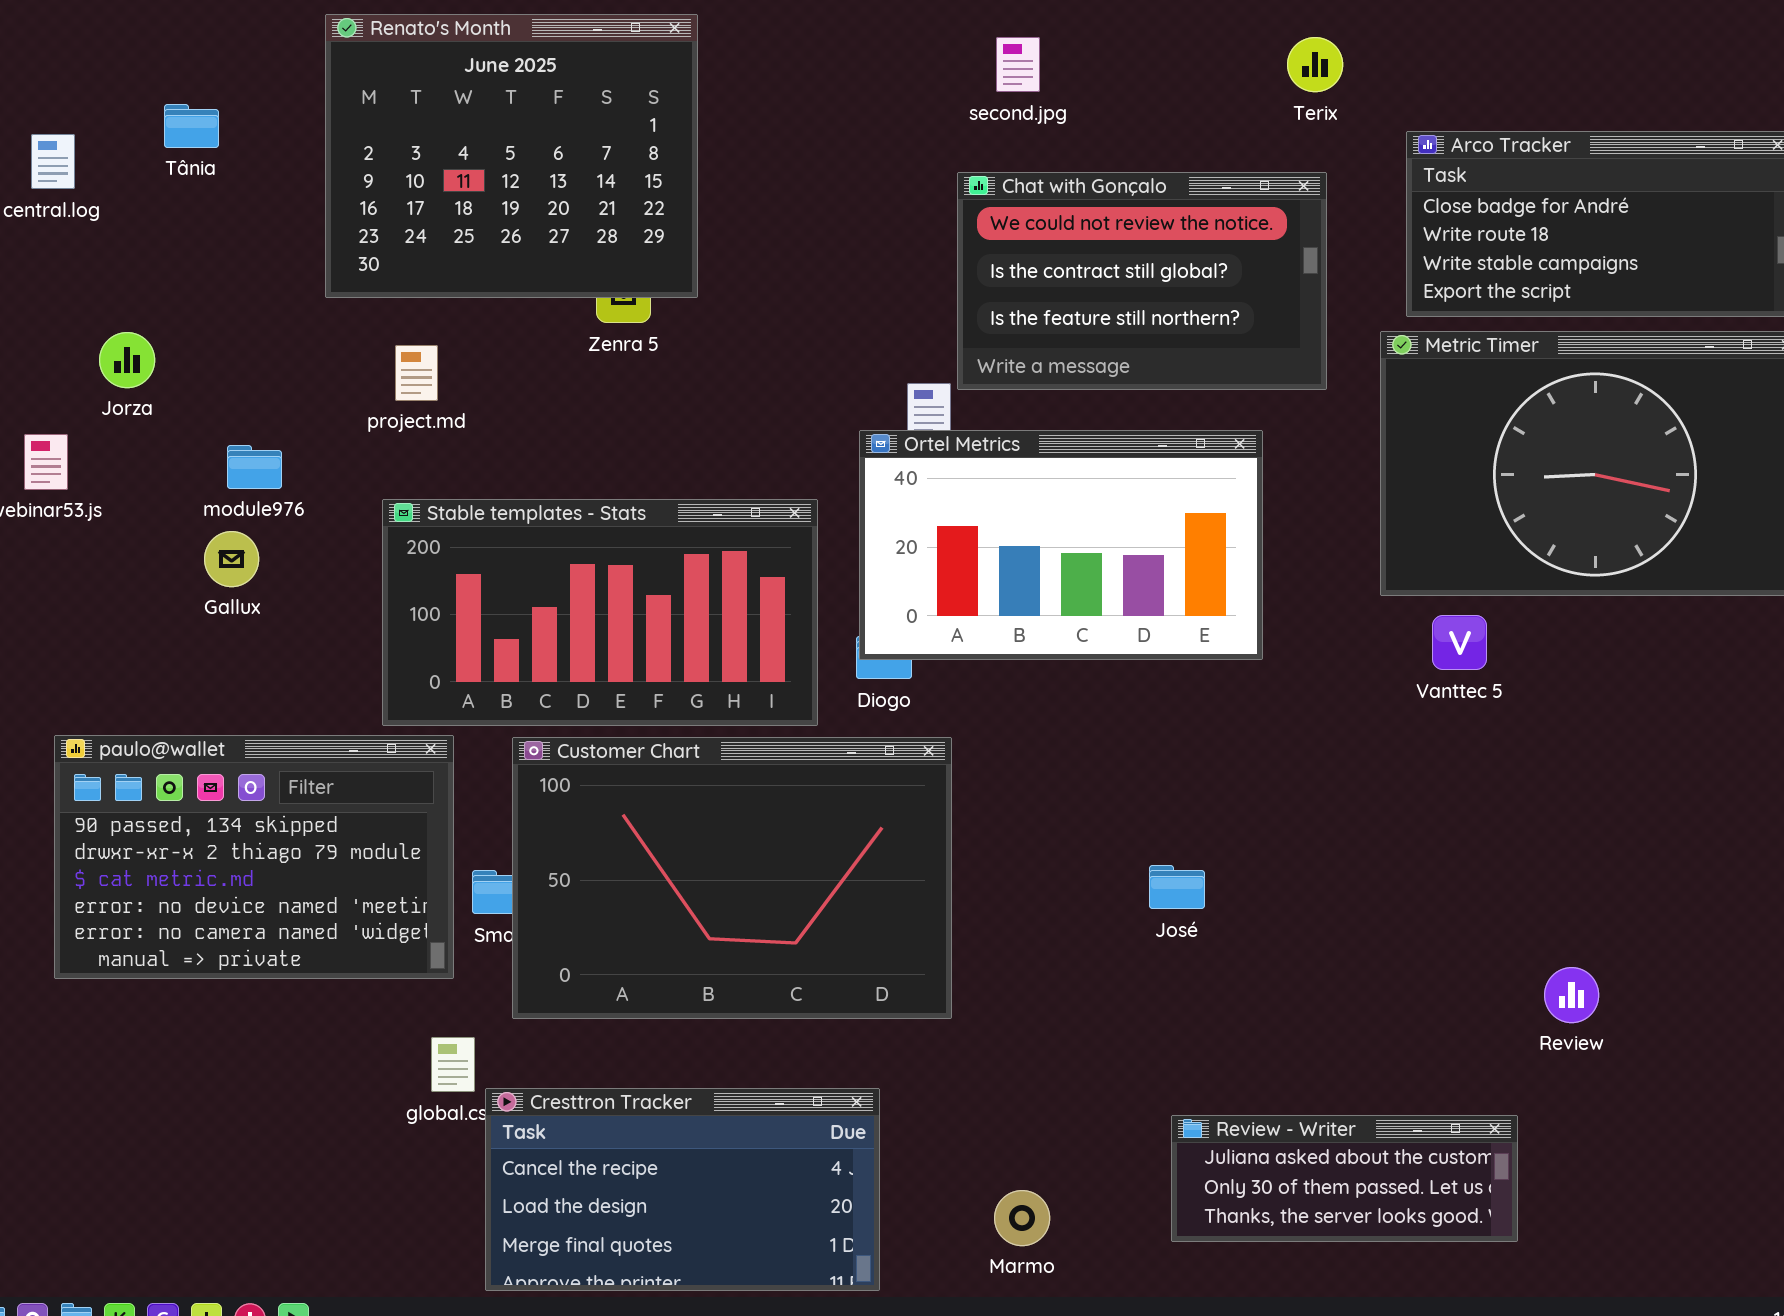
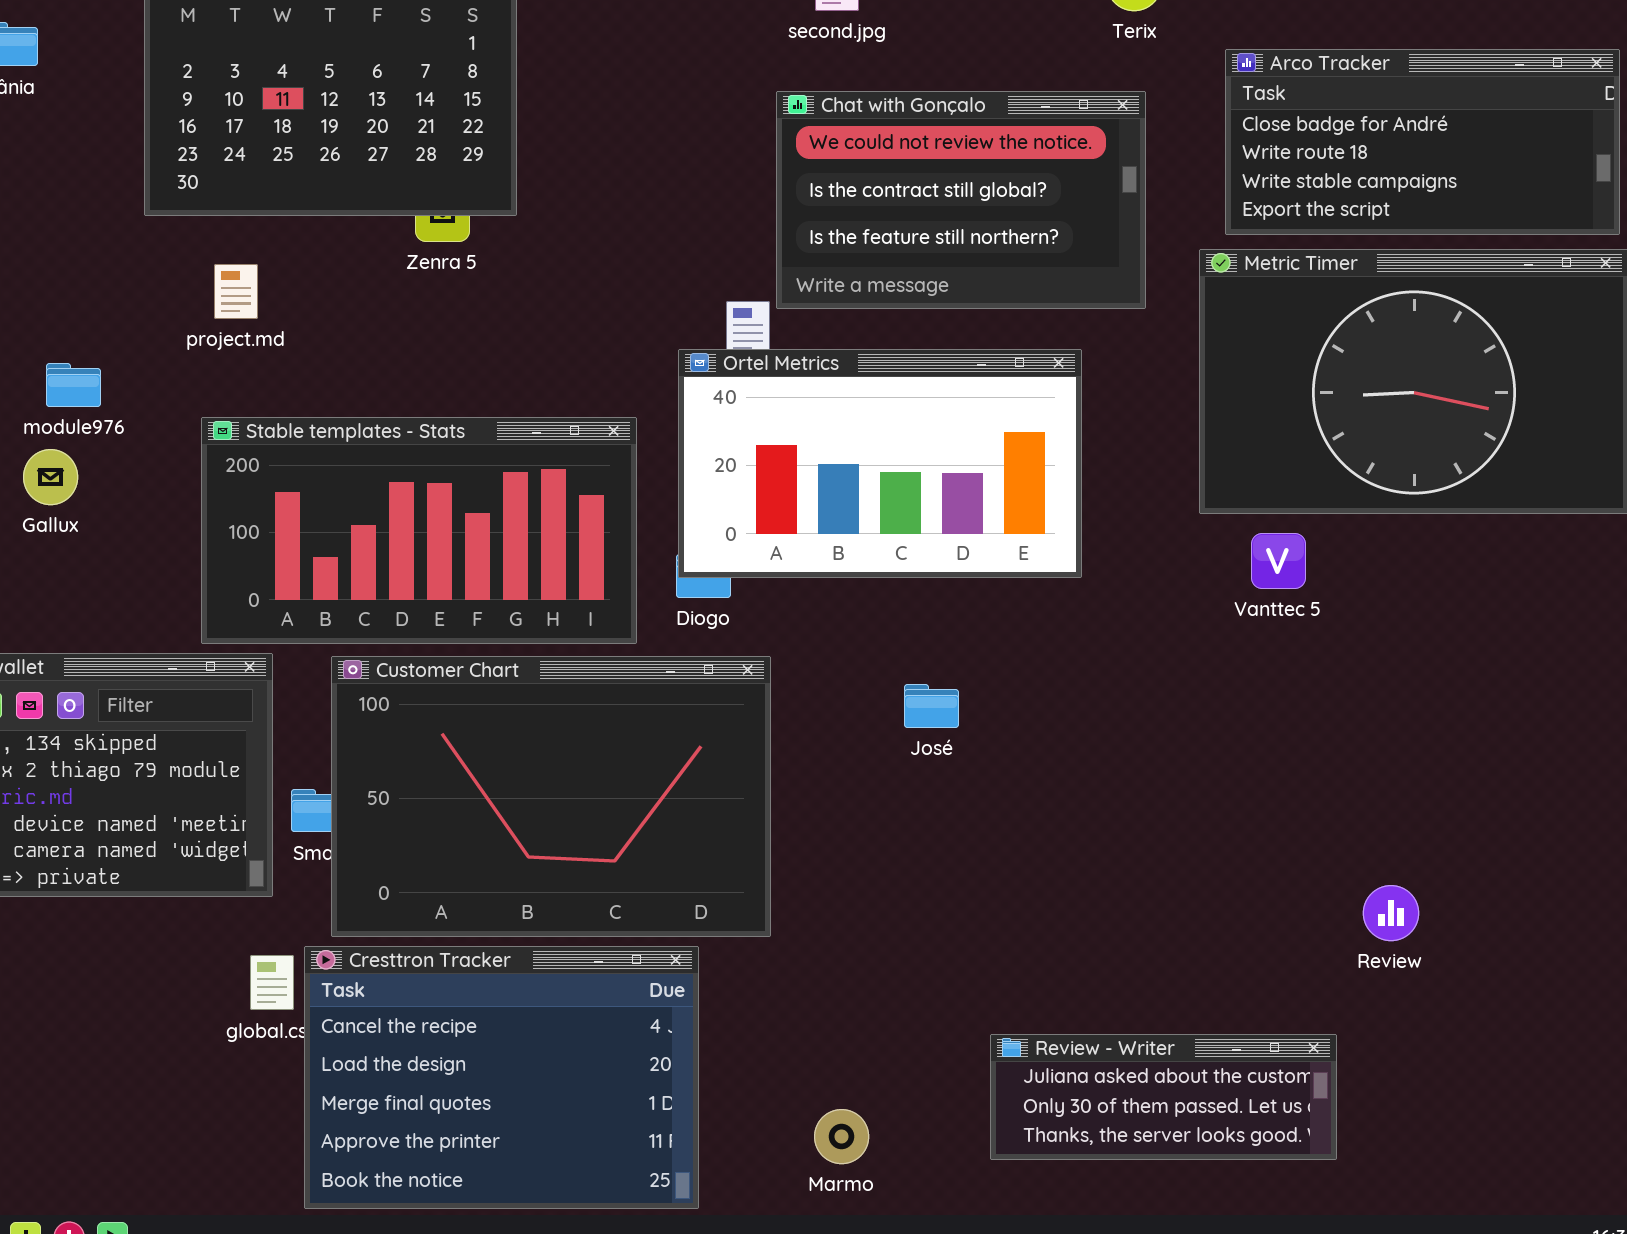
José: [1149,865,1205,909] -> [904,684,959,728], moved
Cresttron Tracker: [485,1088,880,1291] -> [304,946,699,1209], resized

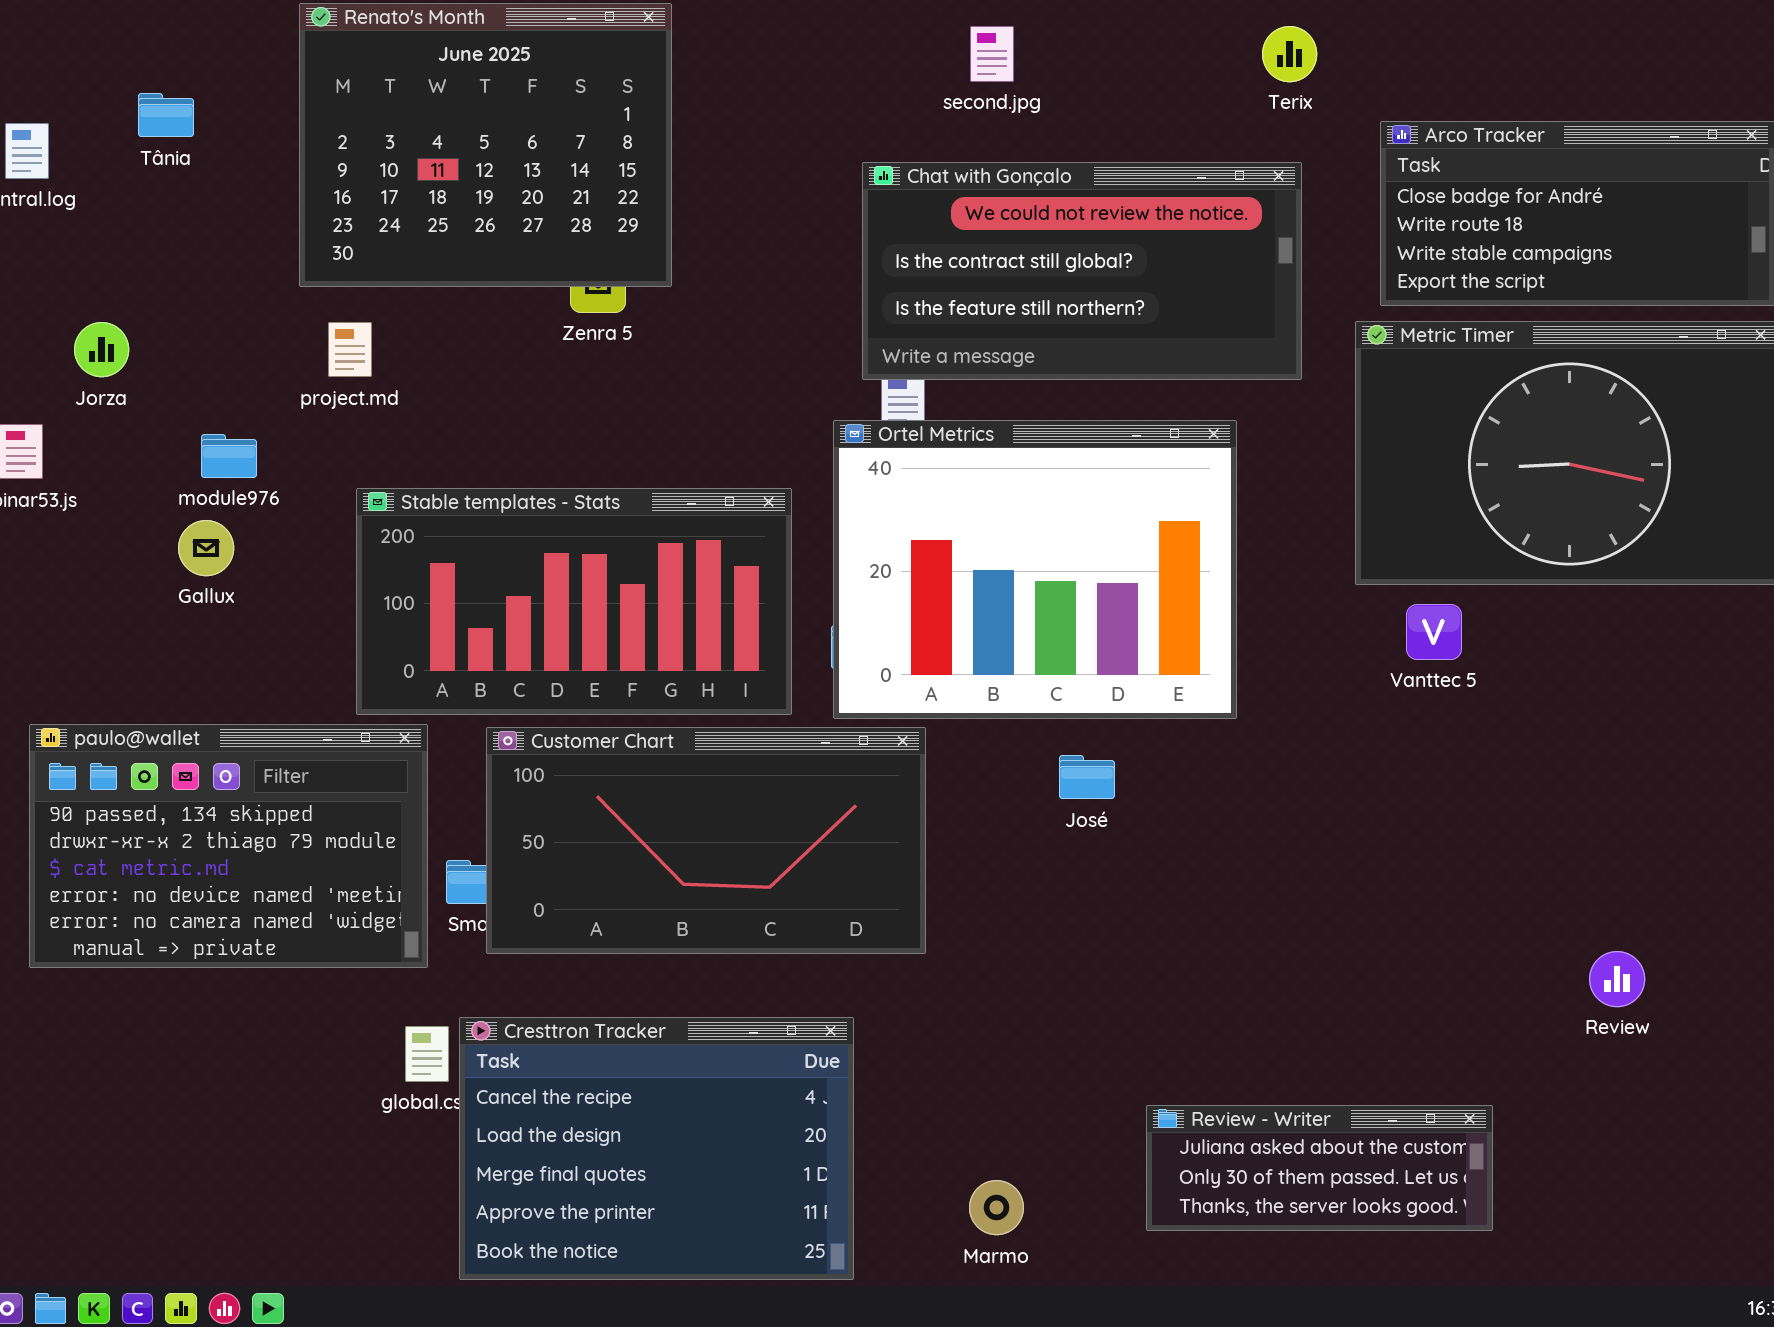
Chat with Gonçalo: [776,91,1146,309] -> [862,162,1302,380], resized
project.md: [214,264,258,319] -> [328,322,372,377], moved
Ortel Metrics: [678,349,1082,578] -> [833,420,1237,719], resized
Customer Chart: [331,656,771,937] -> [486,727,926,954], resized
Review: [1363,885,1419,941] -> [1589,951,1645,1007], moved

